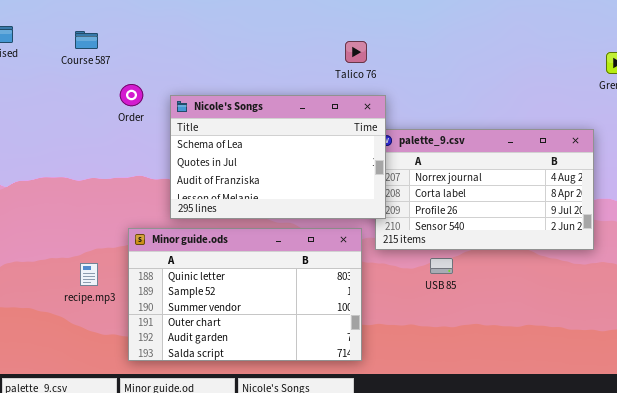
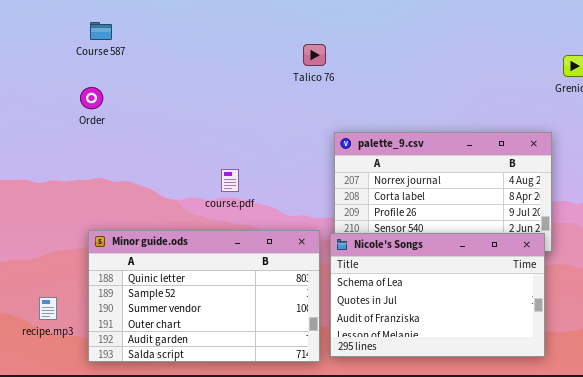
Course 587: [75,31,98,49] -> [90,22,112,40], moved
Nicole's Songs: [170,95,386,219] -> [330,233,545,357], moved
recipe.mp3: [80,263,98,286] -> [39,297,57,320], moved

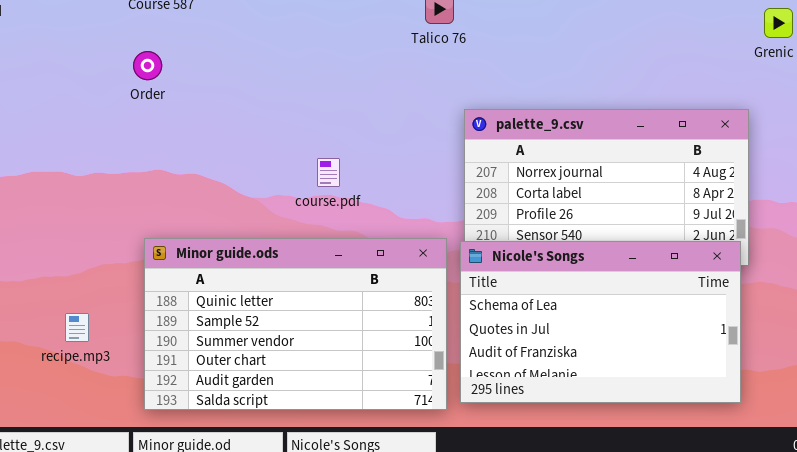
recipe.mp3: [39,297,57,320] -> [65,313,89,342], moved

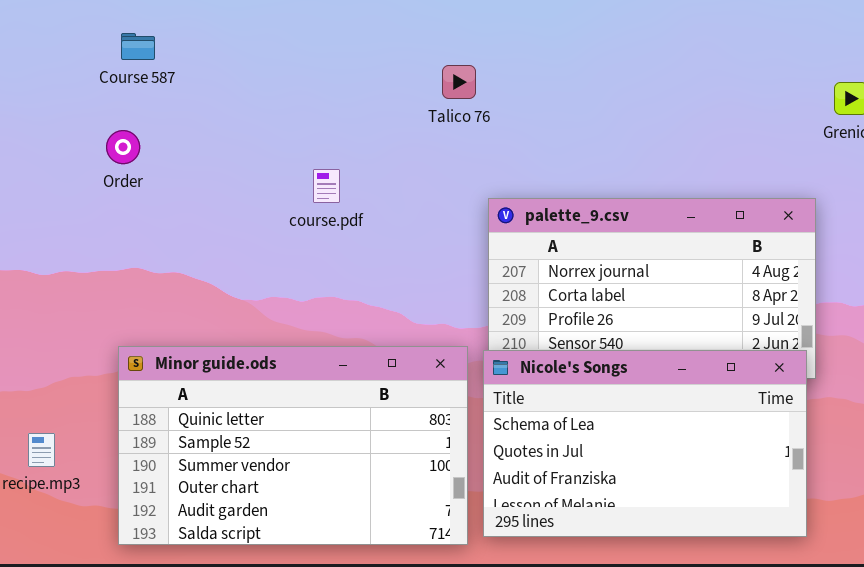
course.pdf: [317,158,340,187] -> [313,169,340,203], moved

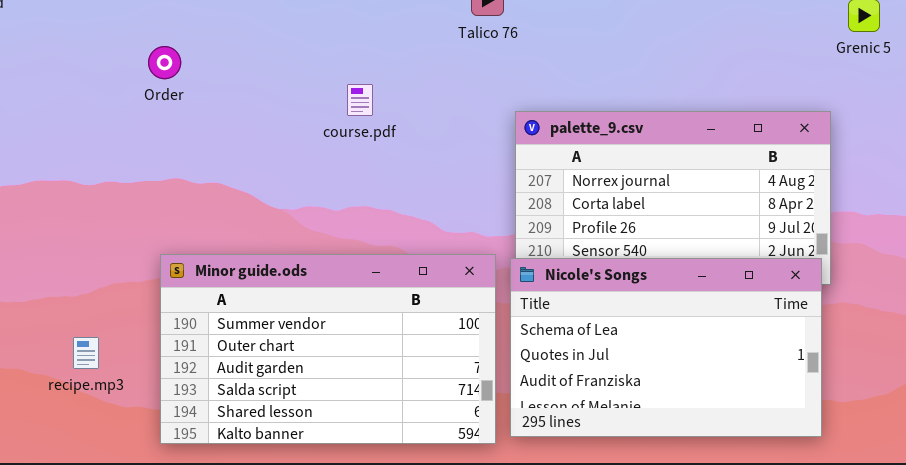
Minor guide.ods: [118,346,468,545] -> [160,254,496,444], scrolled down 2 rows

